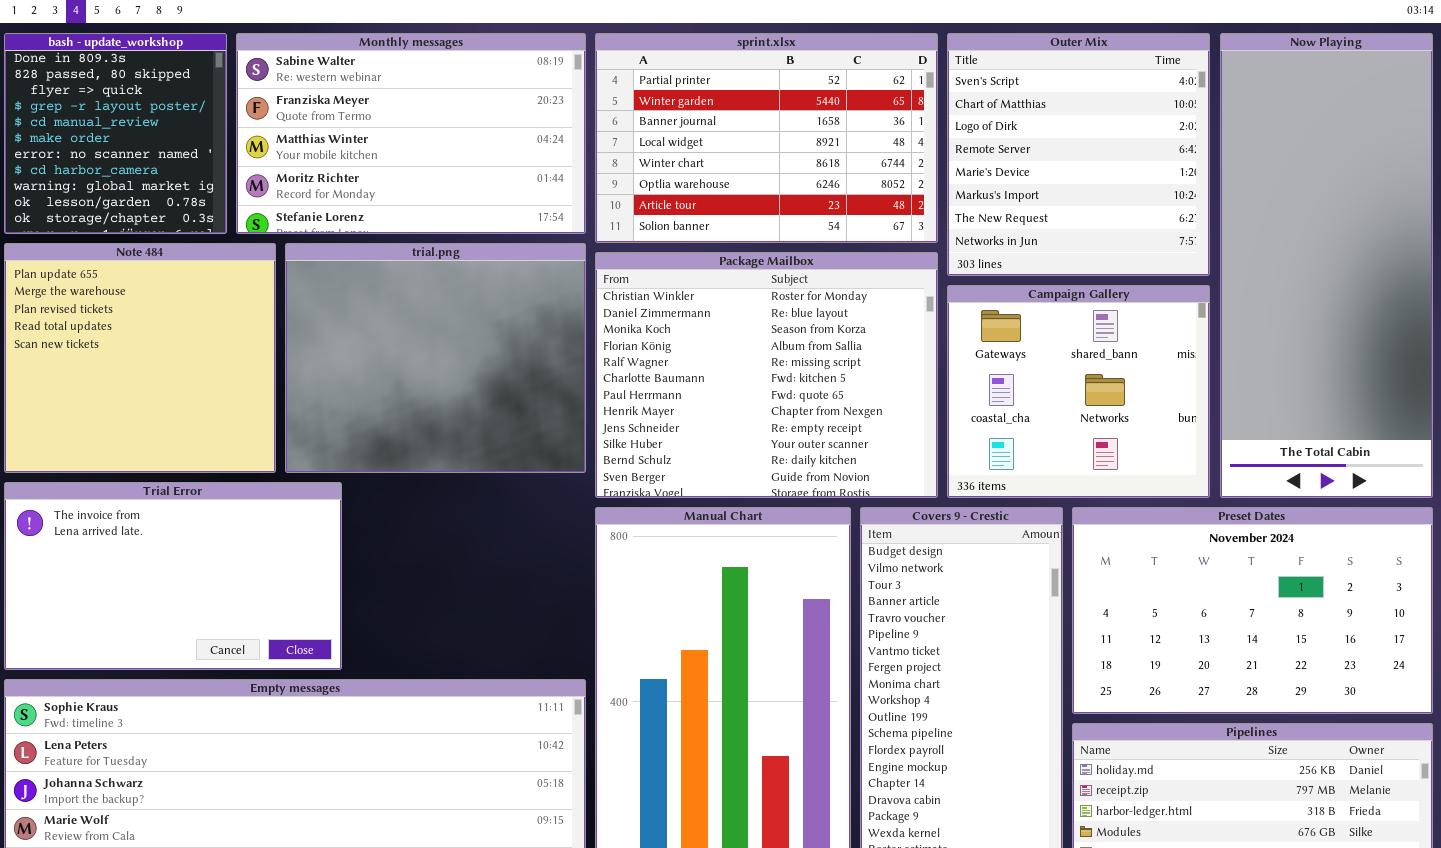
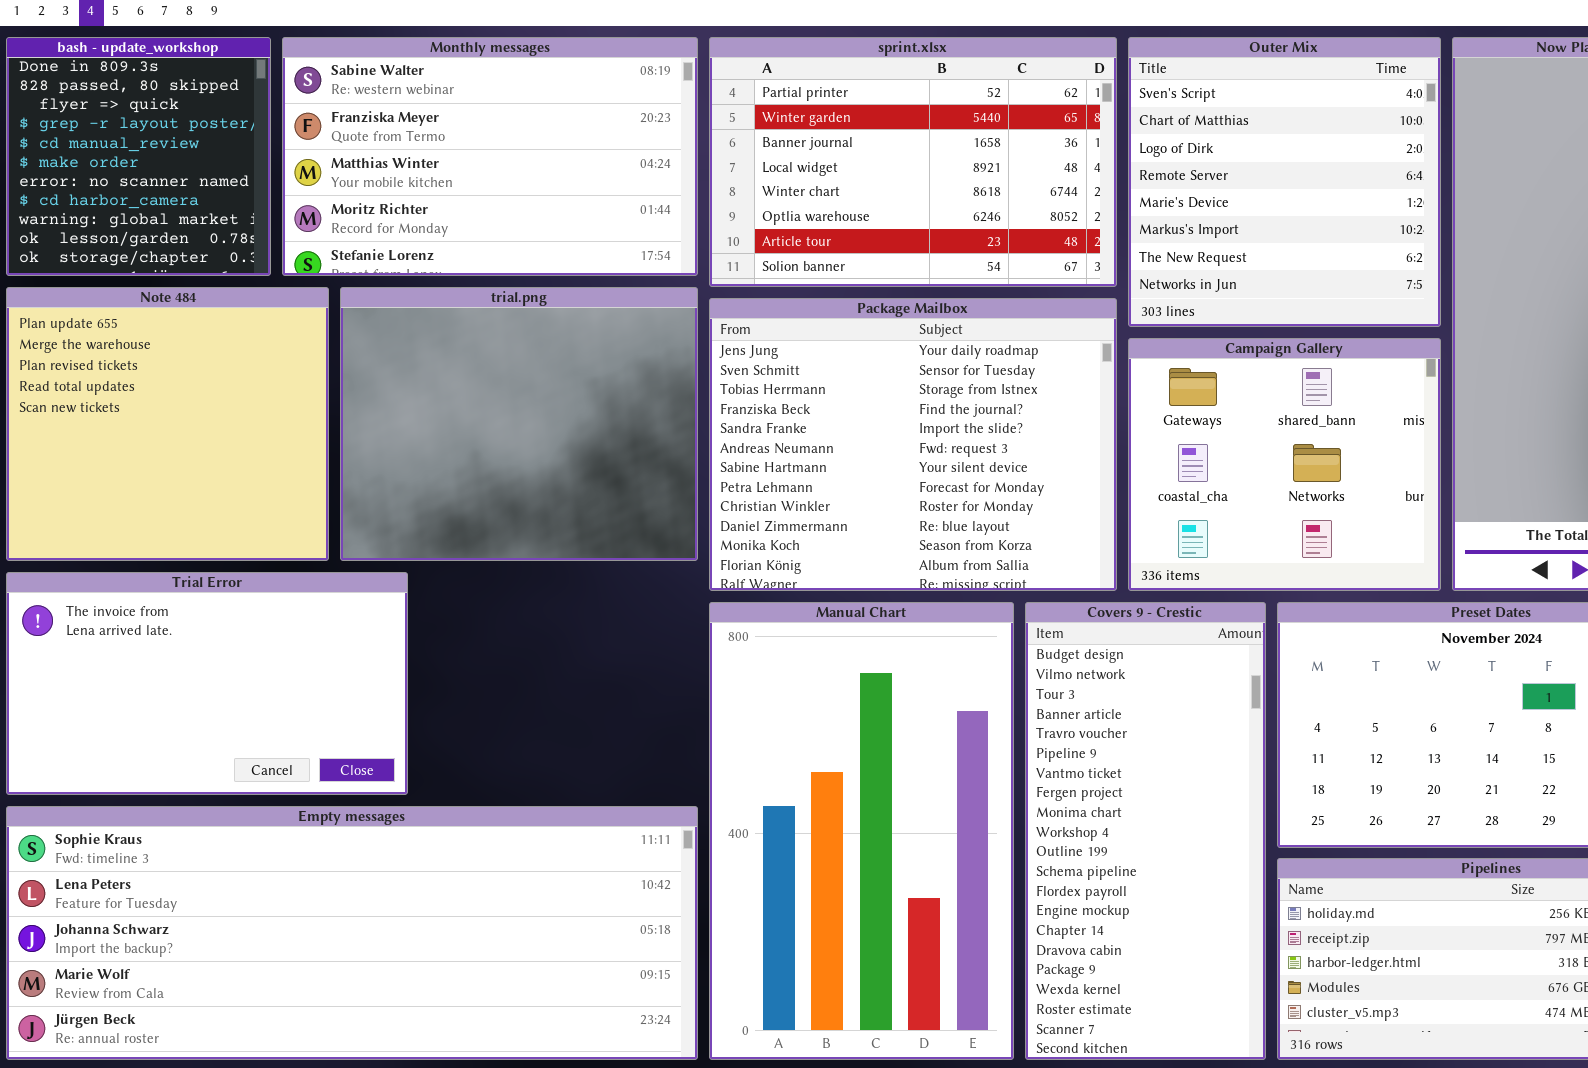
Package Mailbox: [595,252,938,498] -> [709,298,1117,591], scrolled up 8 rows

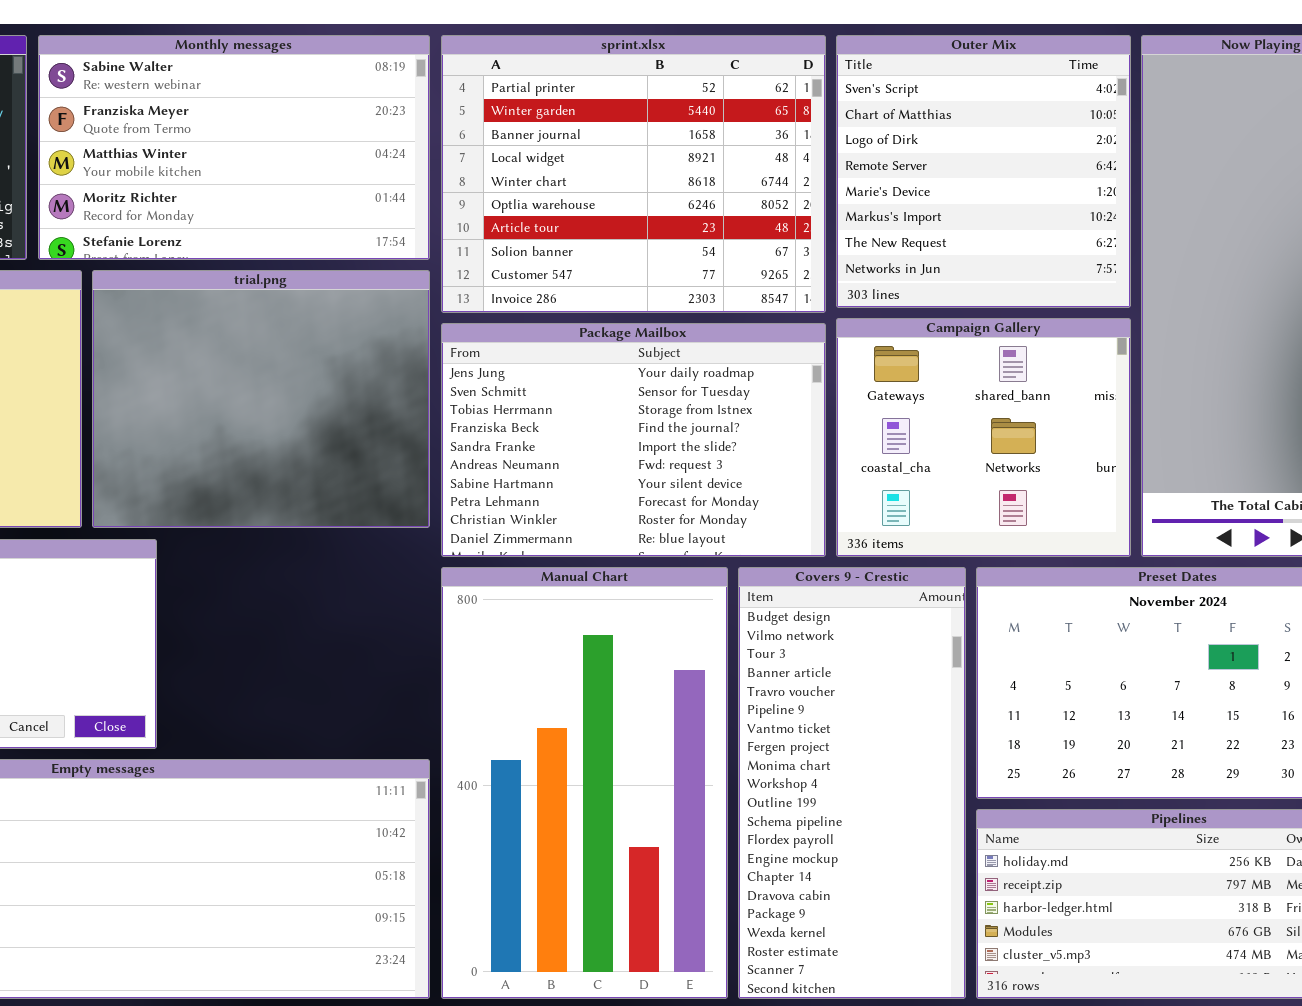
sprint.xlsx: [709,37,1117,287] -> [441,35,826,313], resized
Package Mailbox: [709,298,1117,591] -> [441,323,826,557], resized

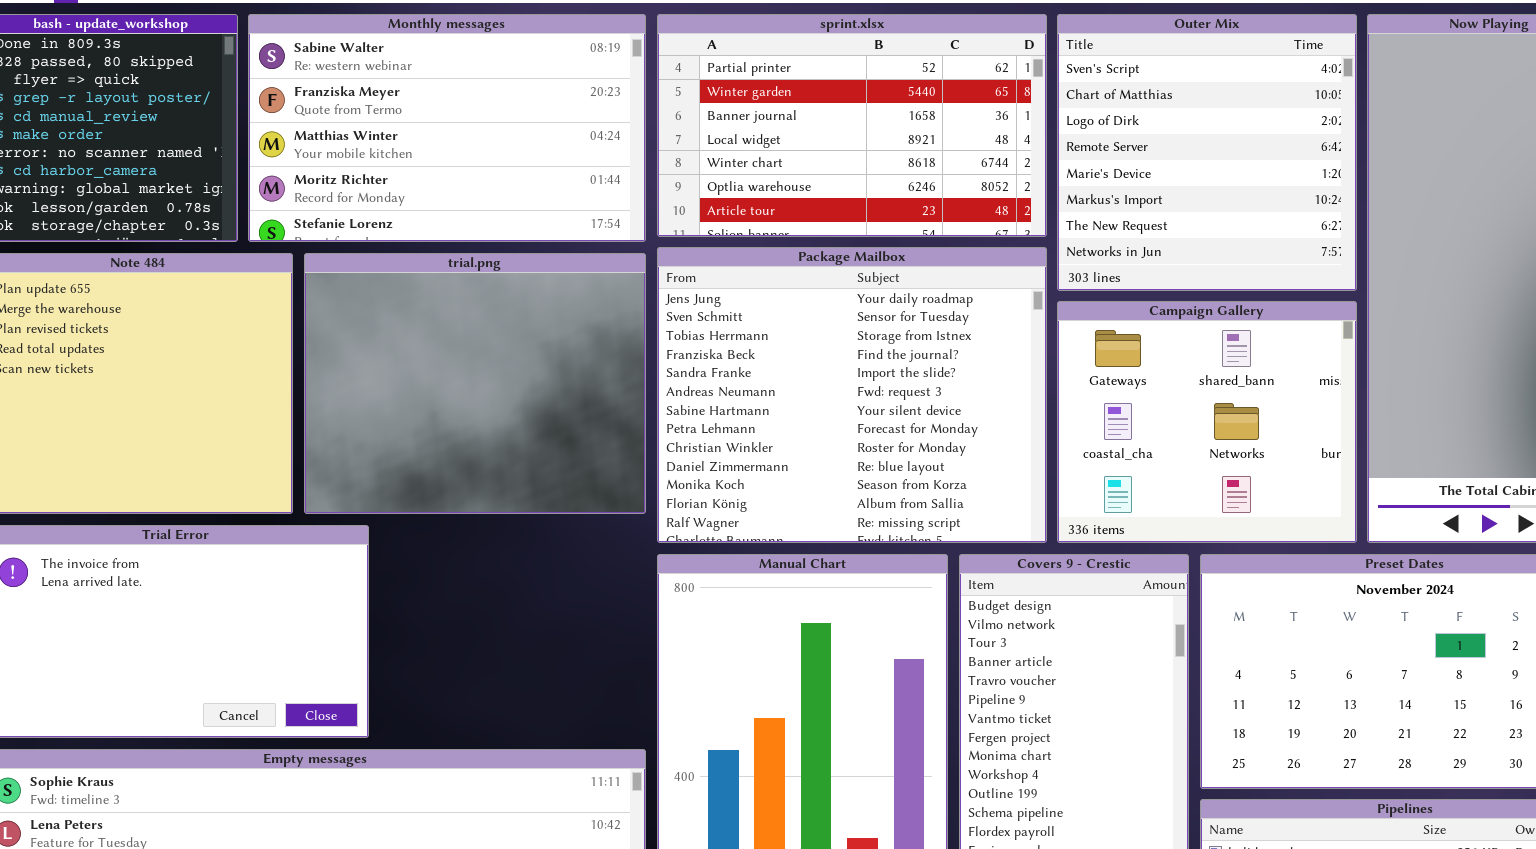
sprint.xlsx: [441,35,826,313] -> [657,14,1047,237], resized
Package Mailbox: [441,323,826,557] -> [657,247,1047,543], resized

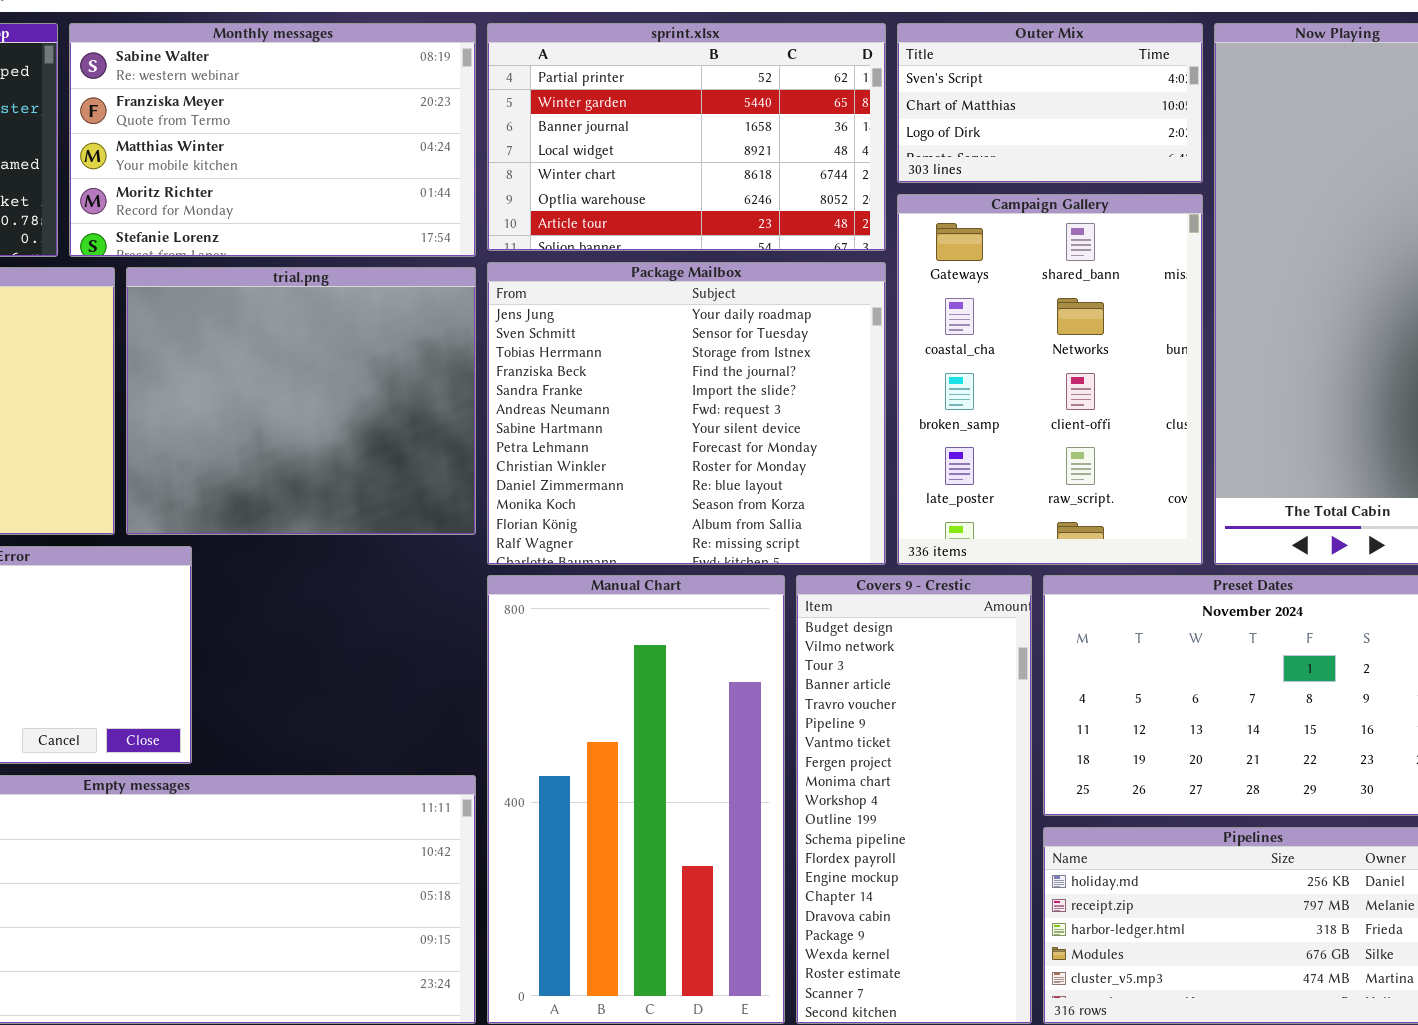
Outer Mix: [1057,14,1357,291] -> [897,23,1203,183], resized
Campaign Gallery: [1057,301,1357,543] -> [897,194,1203,565], resized

